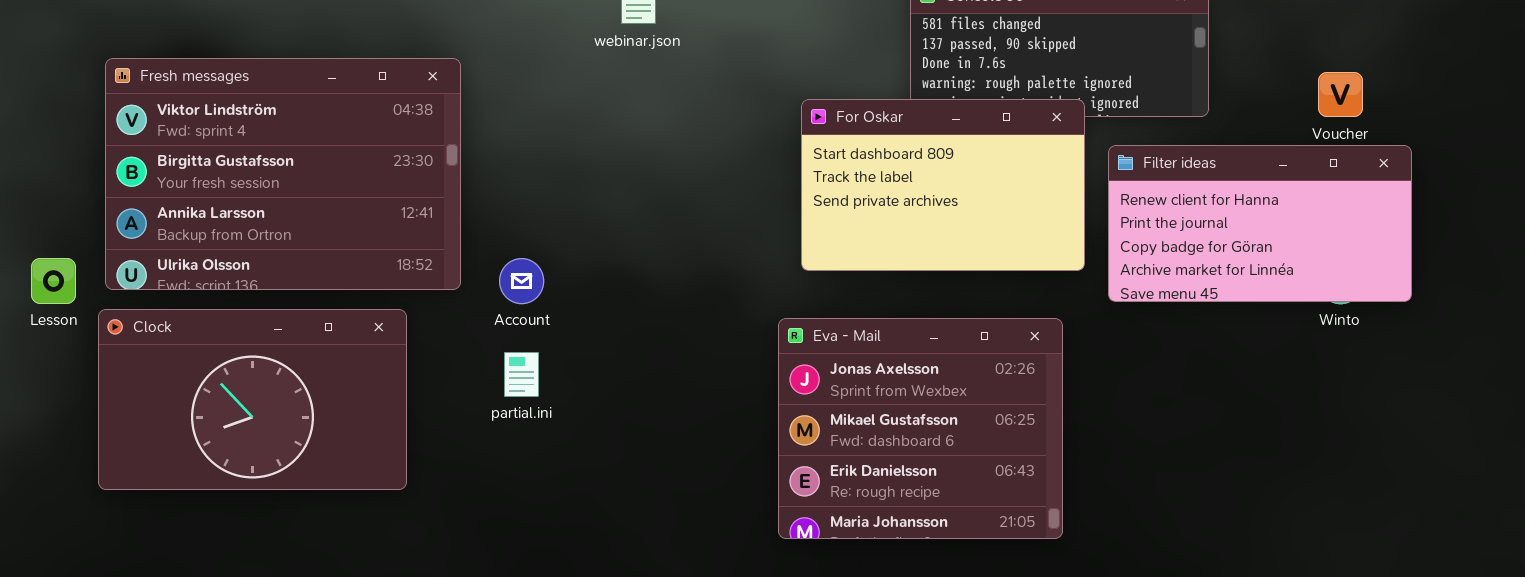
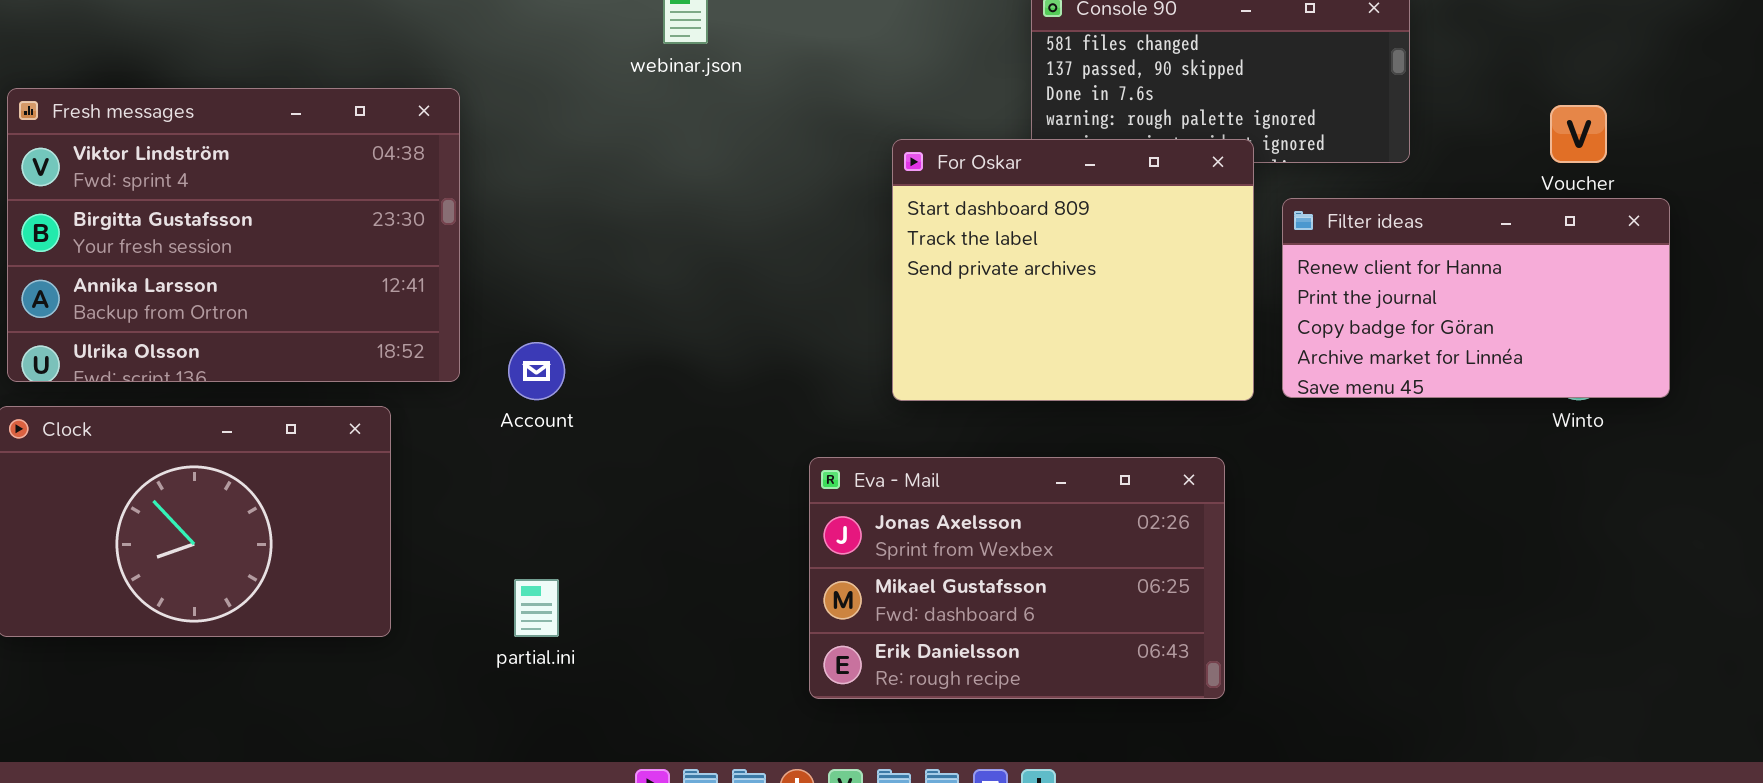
For Oskar: [801,99,1085,271] -> [892,139,1254,401], resized
Eva - Mail: [778,318,1063,539] -> [809,457,1225,699], resized
partial.ini: [504,352,539,397] -> [514,579,559,637], moved

